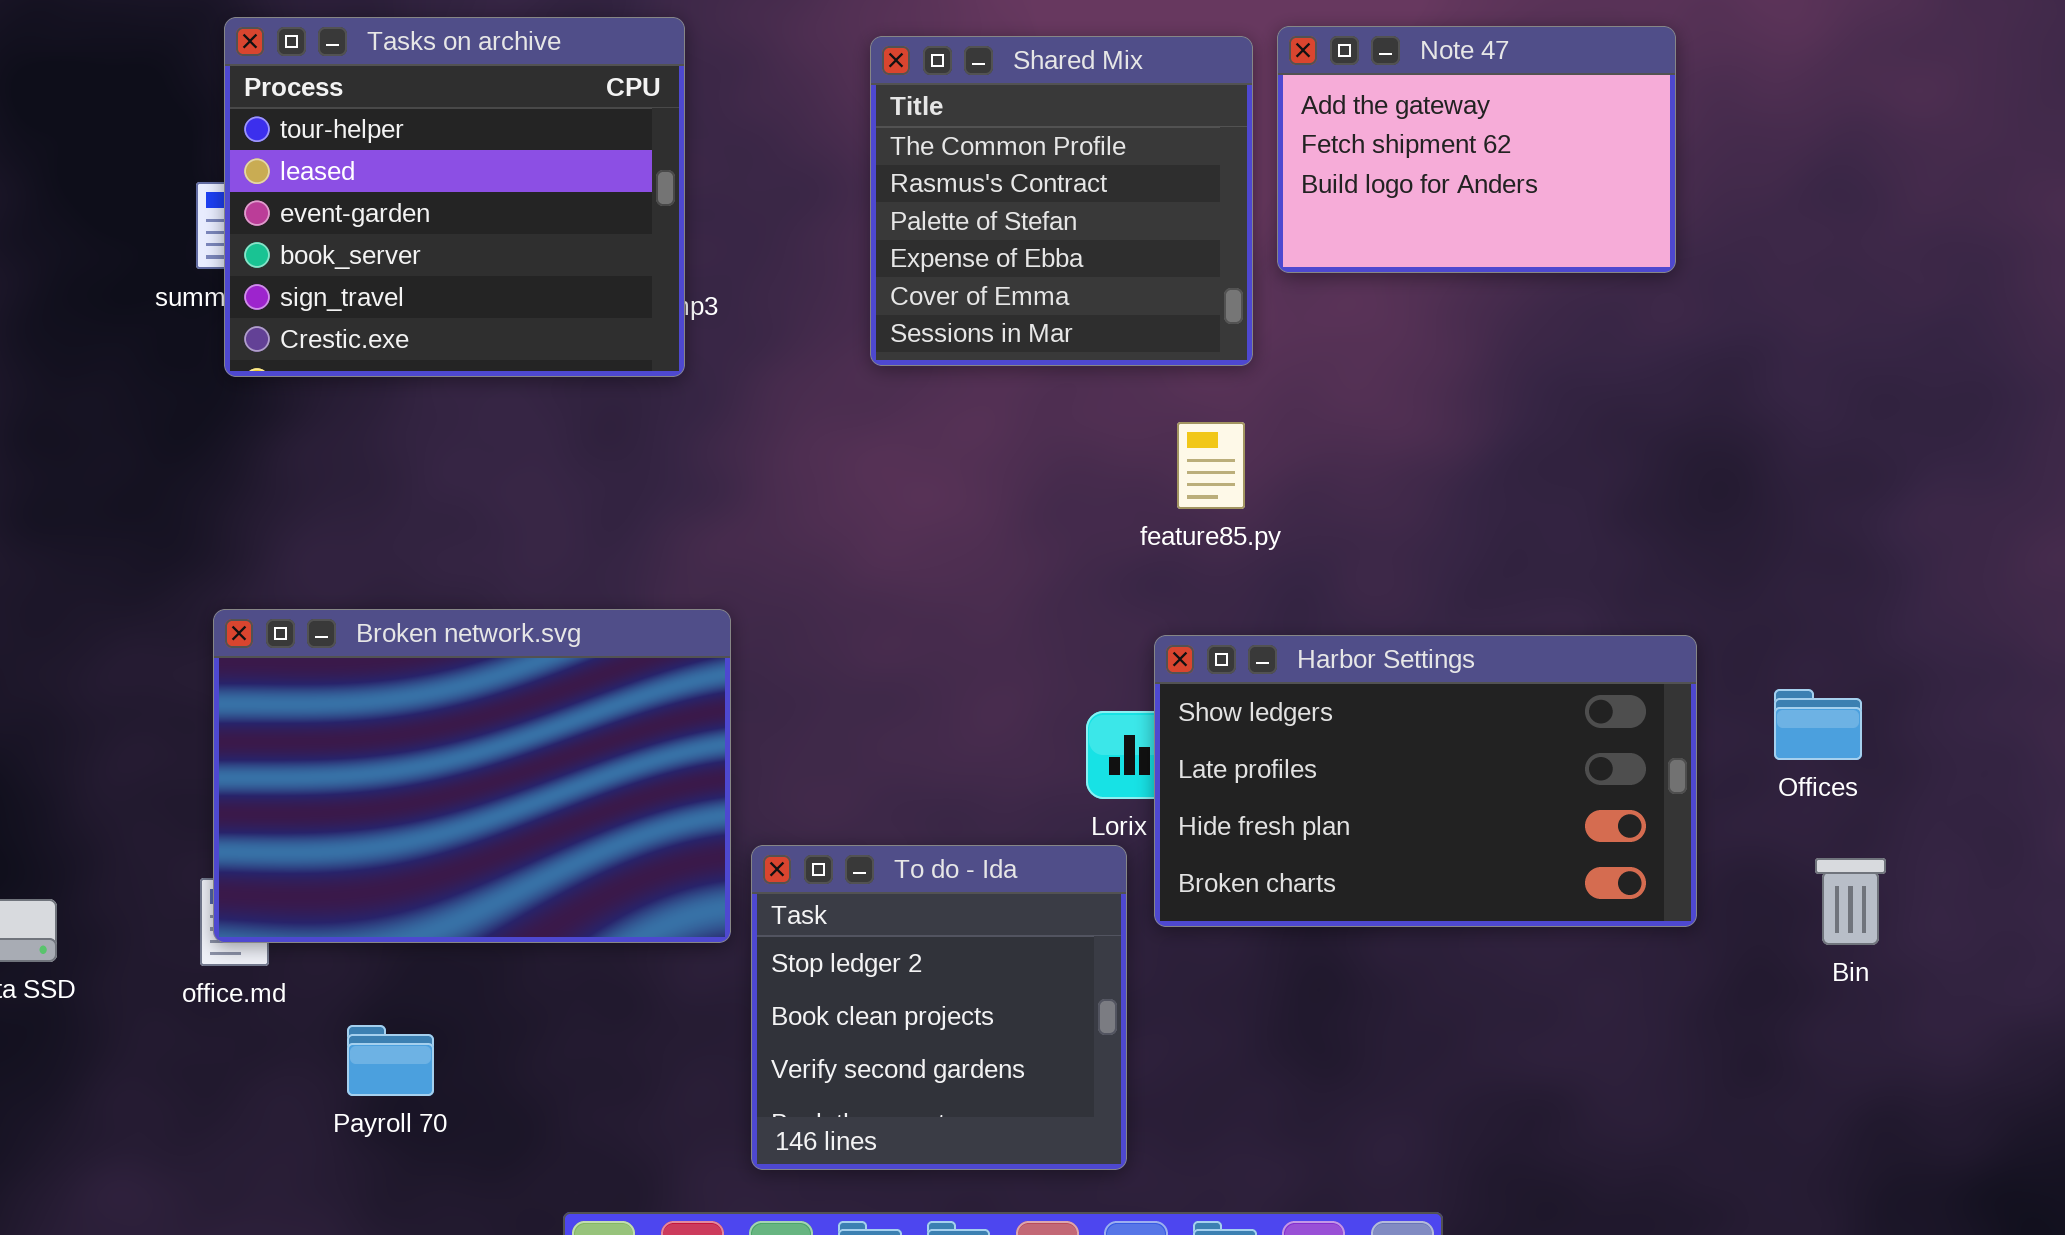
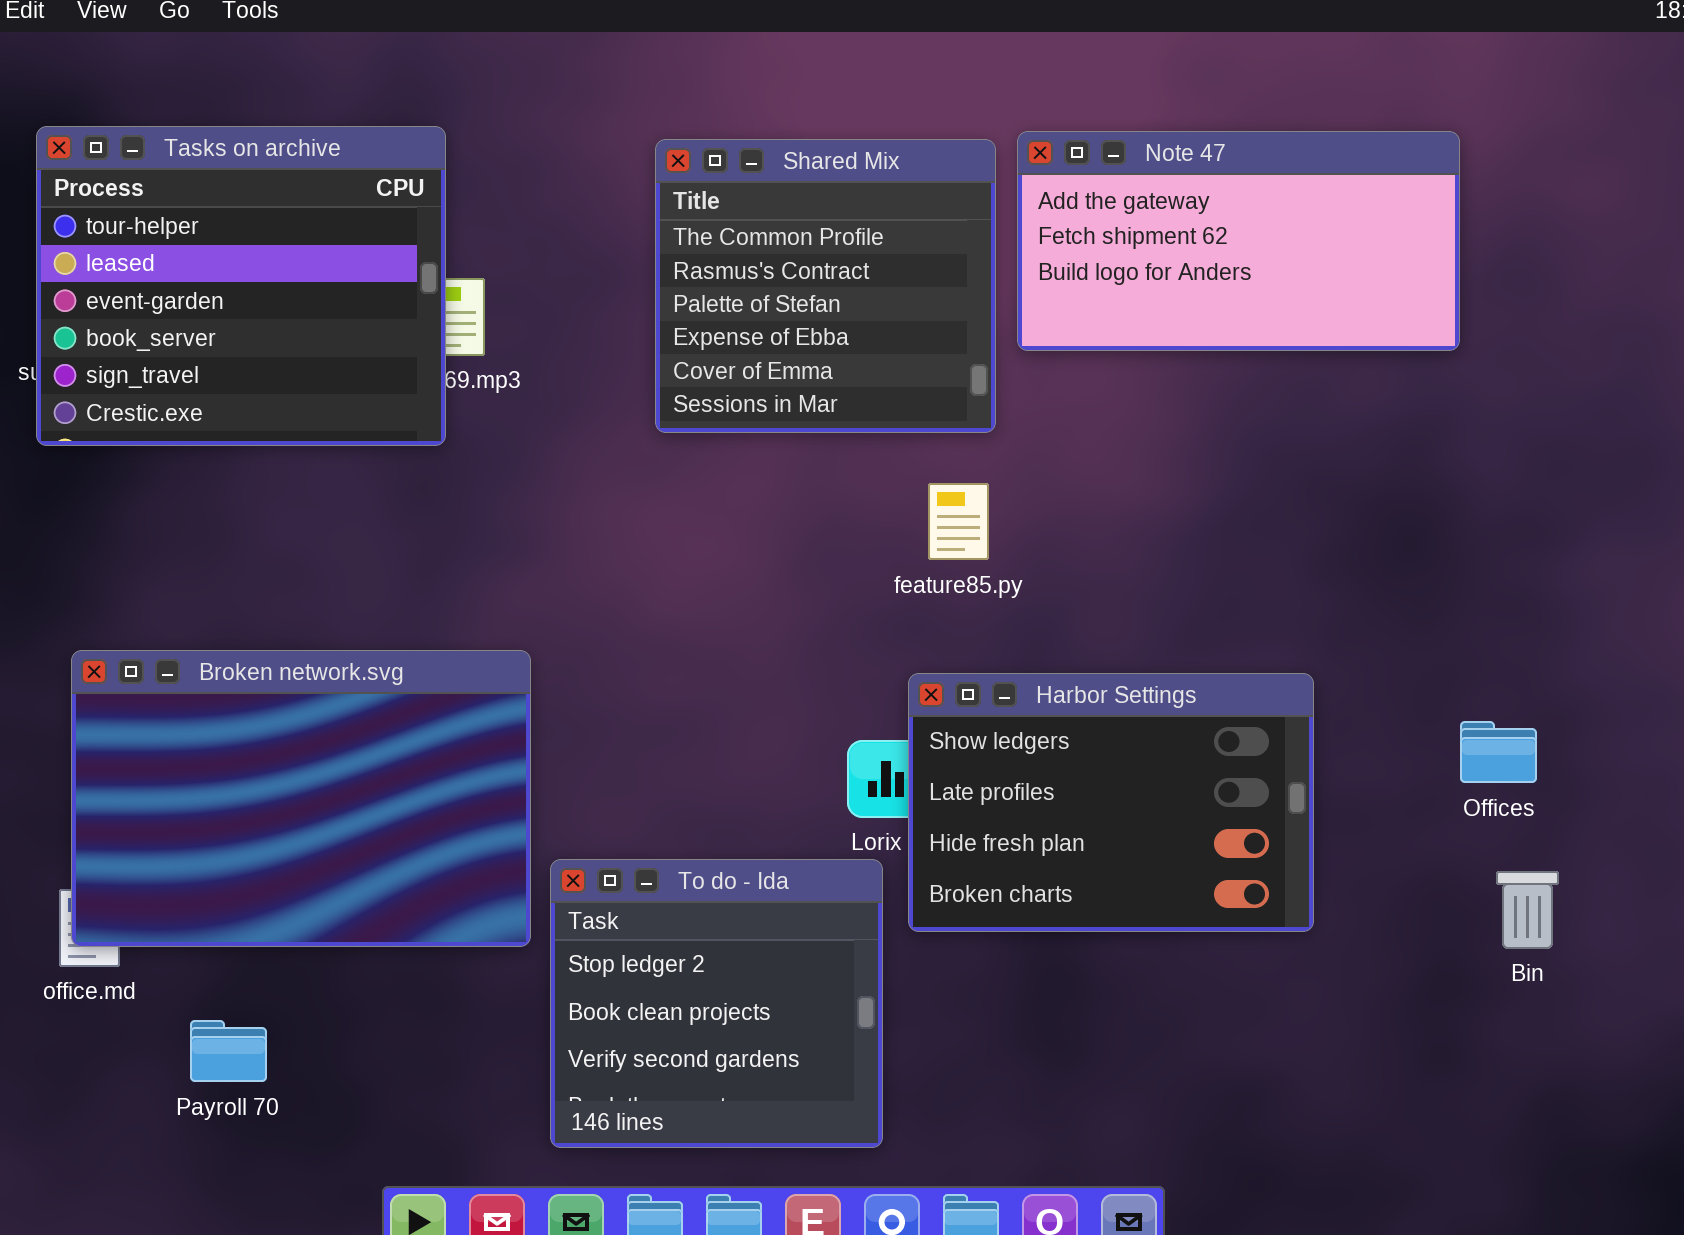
Tasks on archive: [224,17,685,377] -> [36,126,446,446], moved
Note 47: [1277,26,1676,273] -> [1017,131,1460,351], resized
Harbor Settings: [1154,635,1697,927] -> [908,673,1314,932], resized

